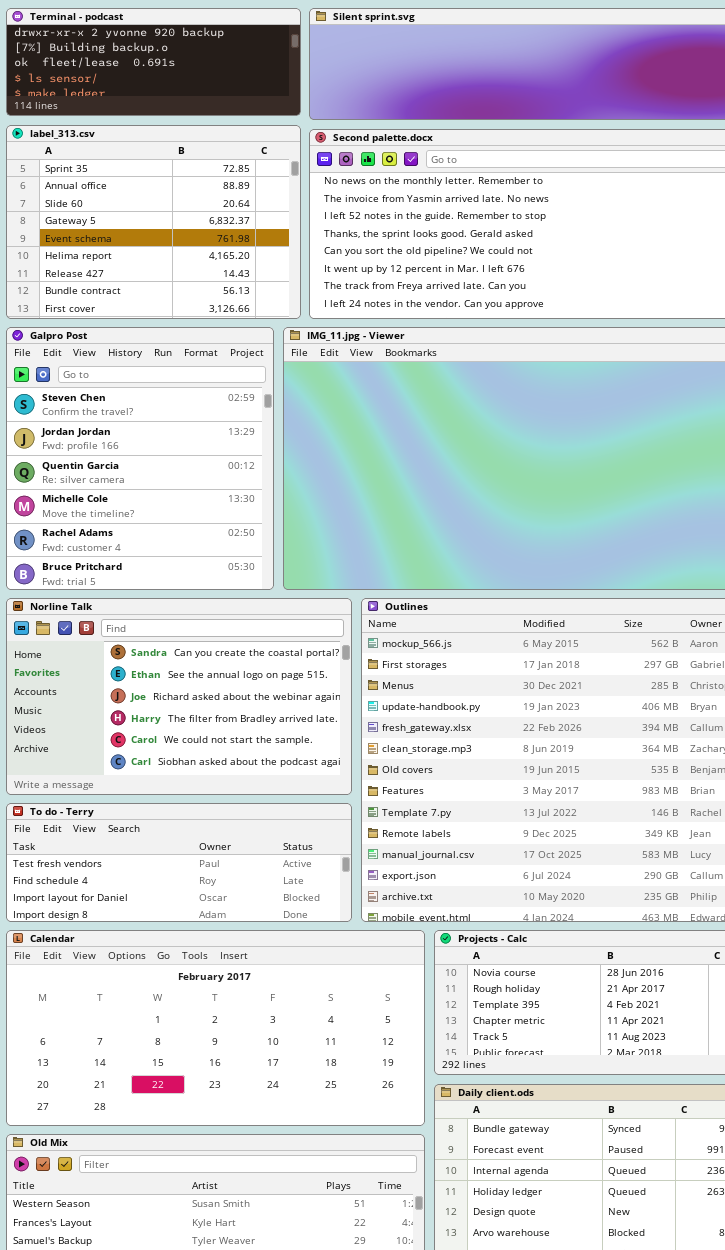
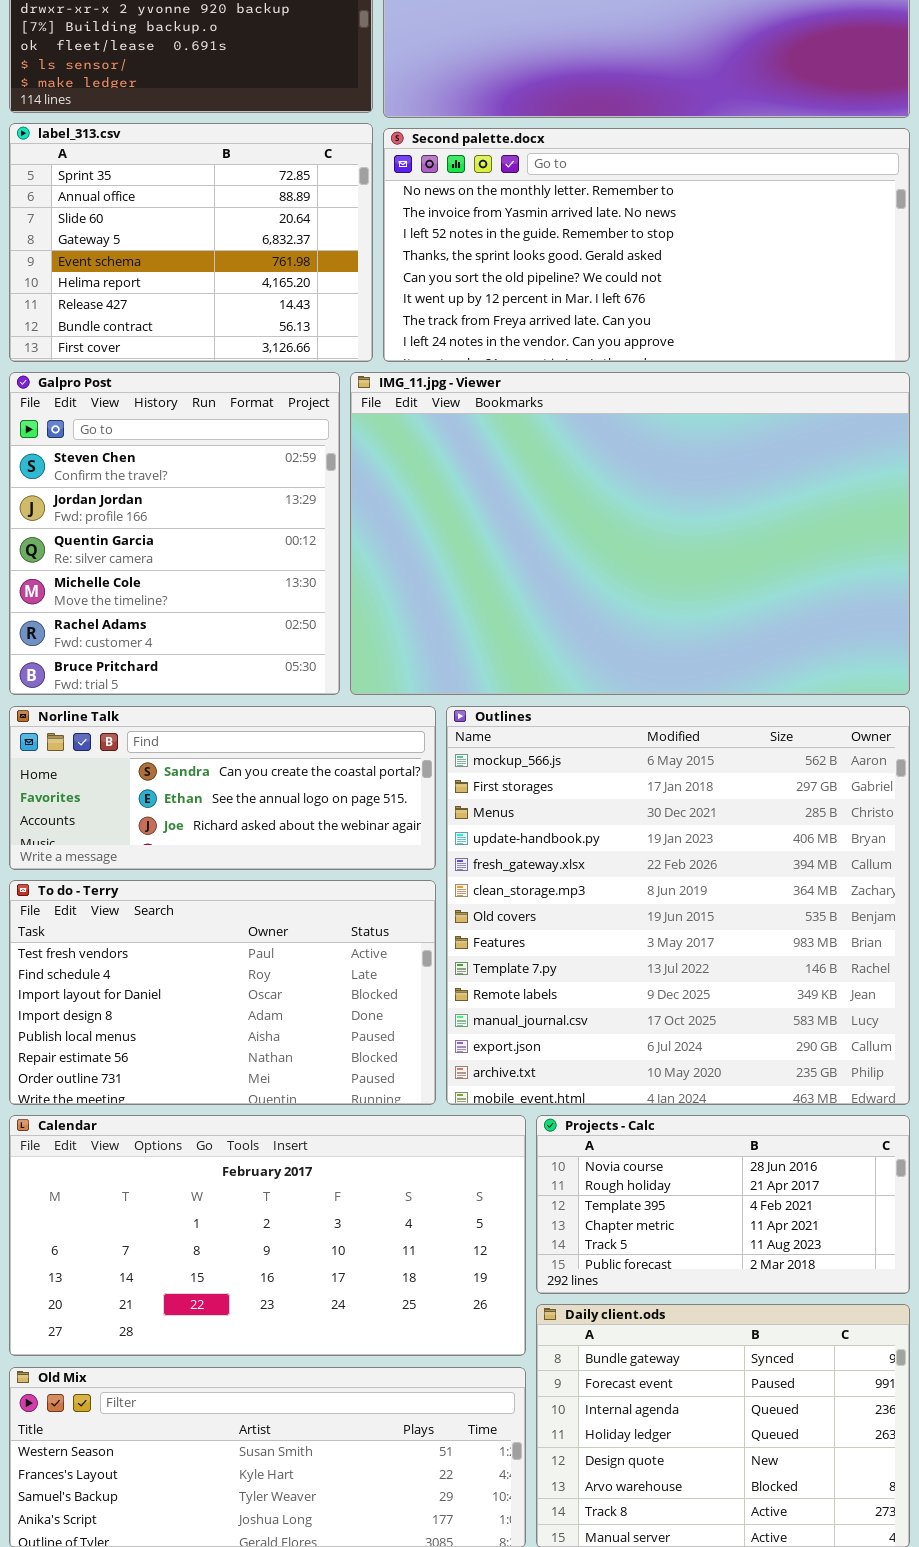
Norline Talk: [6,598,352,795] -> [9,706,436,870], resized
To do - Terry: [6,803,352,922] -> [9,880,436,1105], resized

